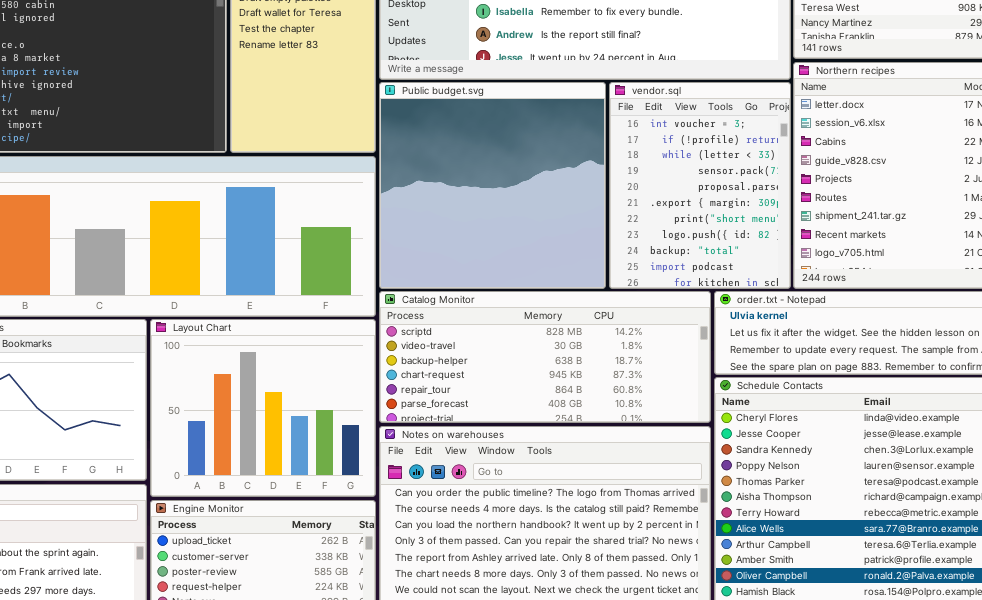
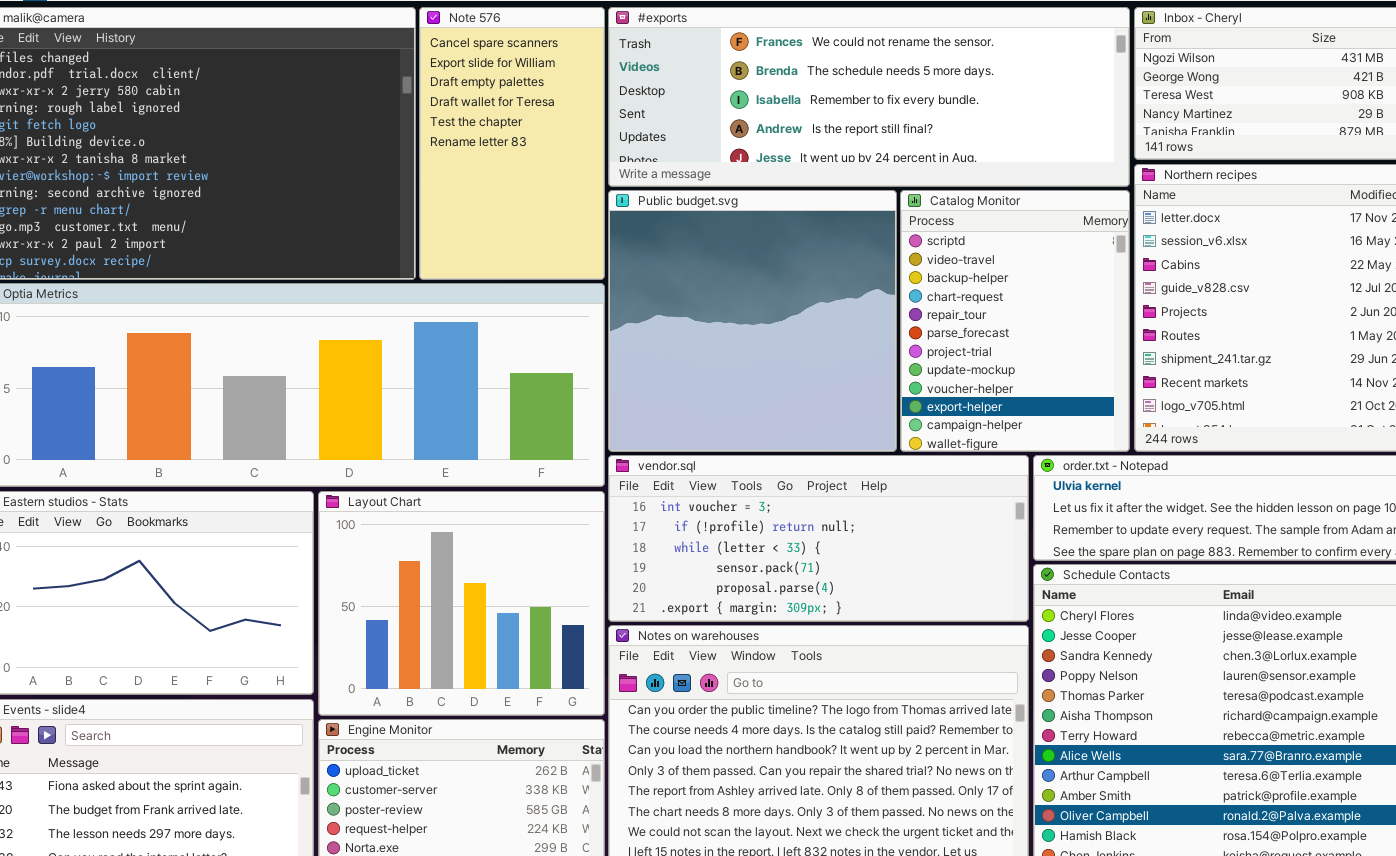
vendor.sql: [609,82,791,289] -> [608,455,1029,622], moved, resized
Catalog Monitor: [379,291,711,423] -> [900,190,1130,452], moved, resized

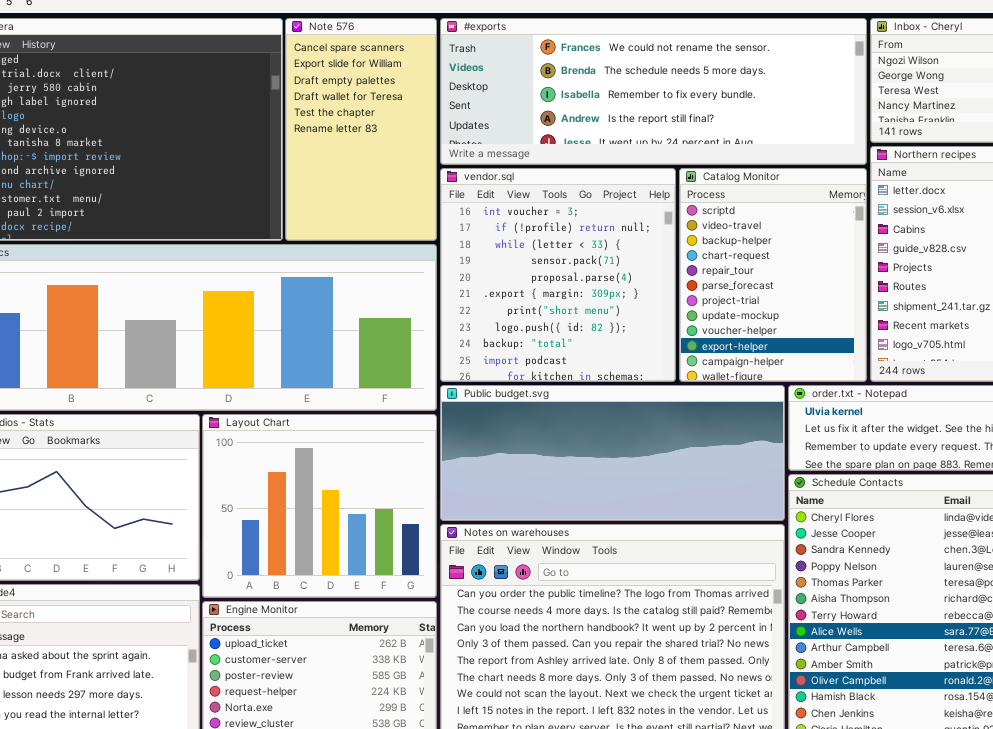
Public budget.svg: [608,190,897,452] -> [440,385,785,521], moved, resized
vendor.sql: [608,455,1029,622] -> [440,168,676,382], moved, resized

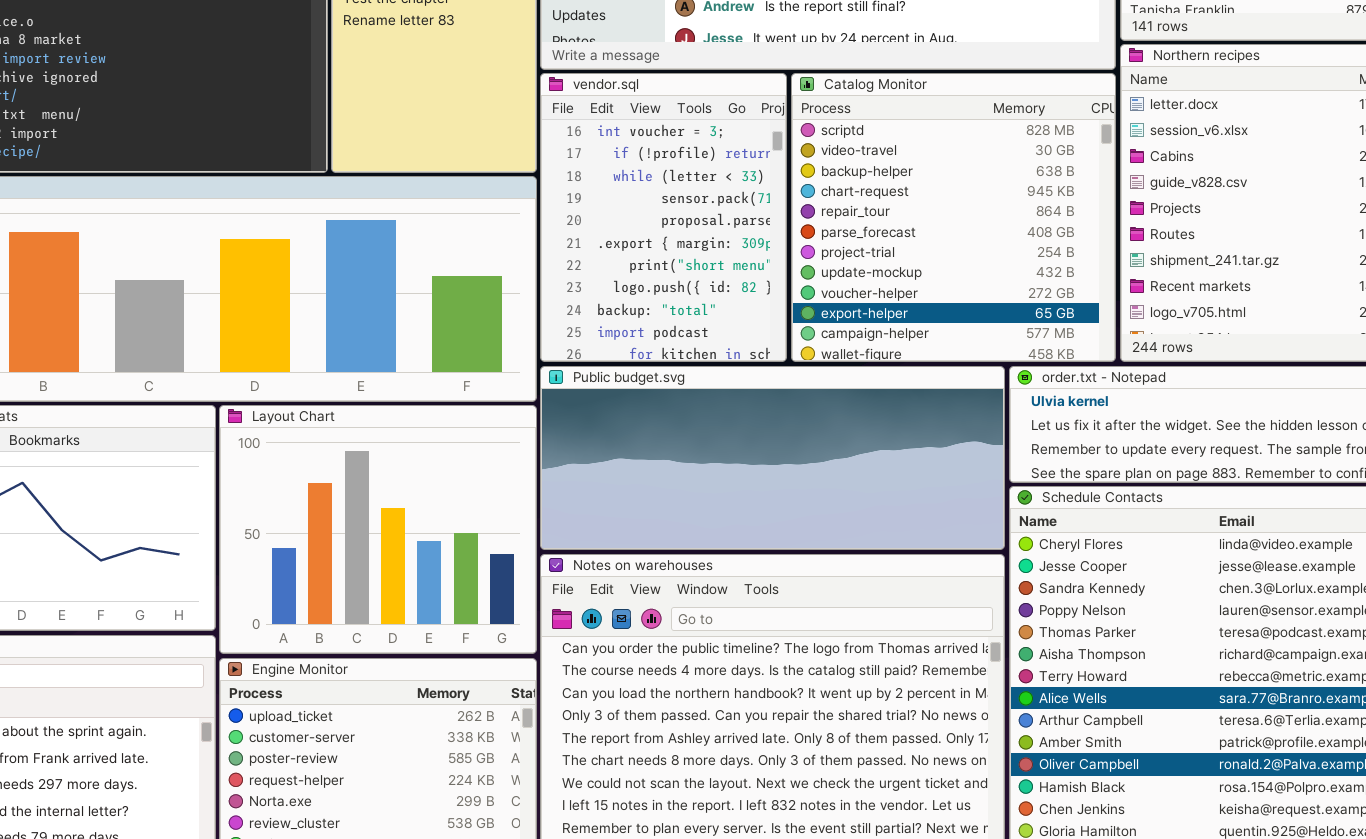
vendor.sql: [440,168,676,382] -> [540,73,787,362], resized
Catalog Monitor: [679,168,867,382] -> [791,73,1116,362], resized

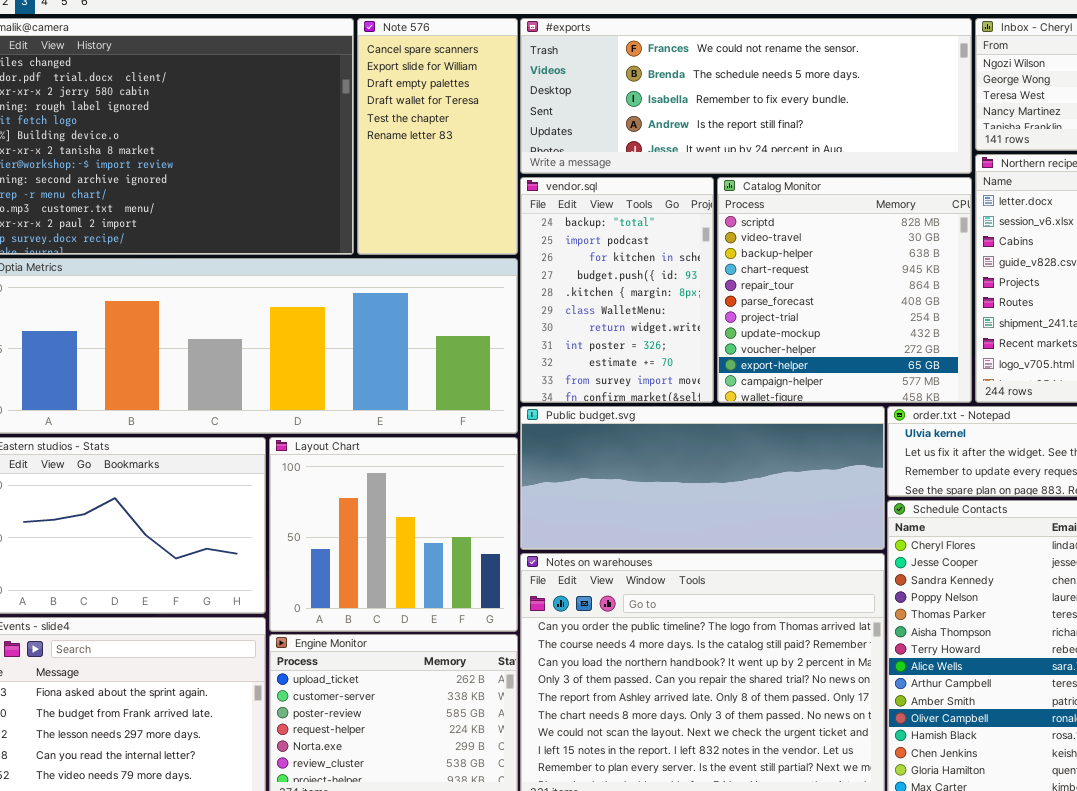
vendor.sql: [540,73,787,362] -> [520,177,714,403], scrolled down 8 rows

